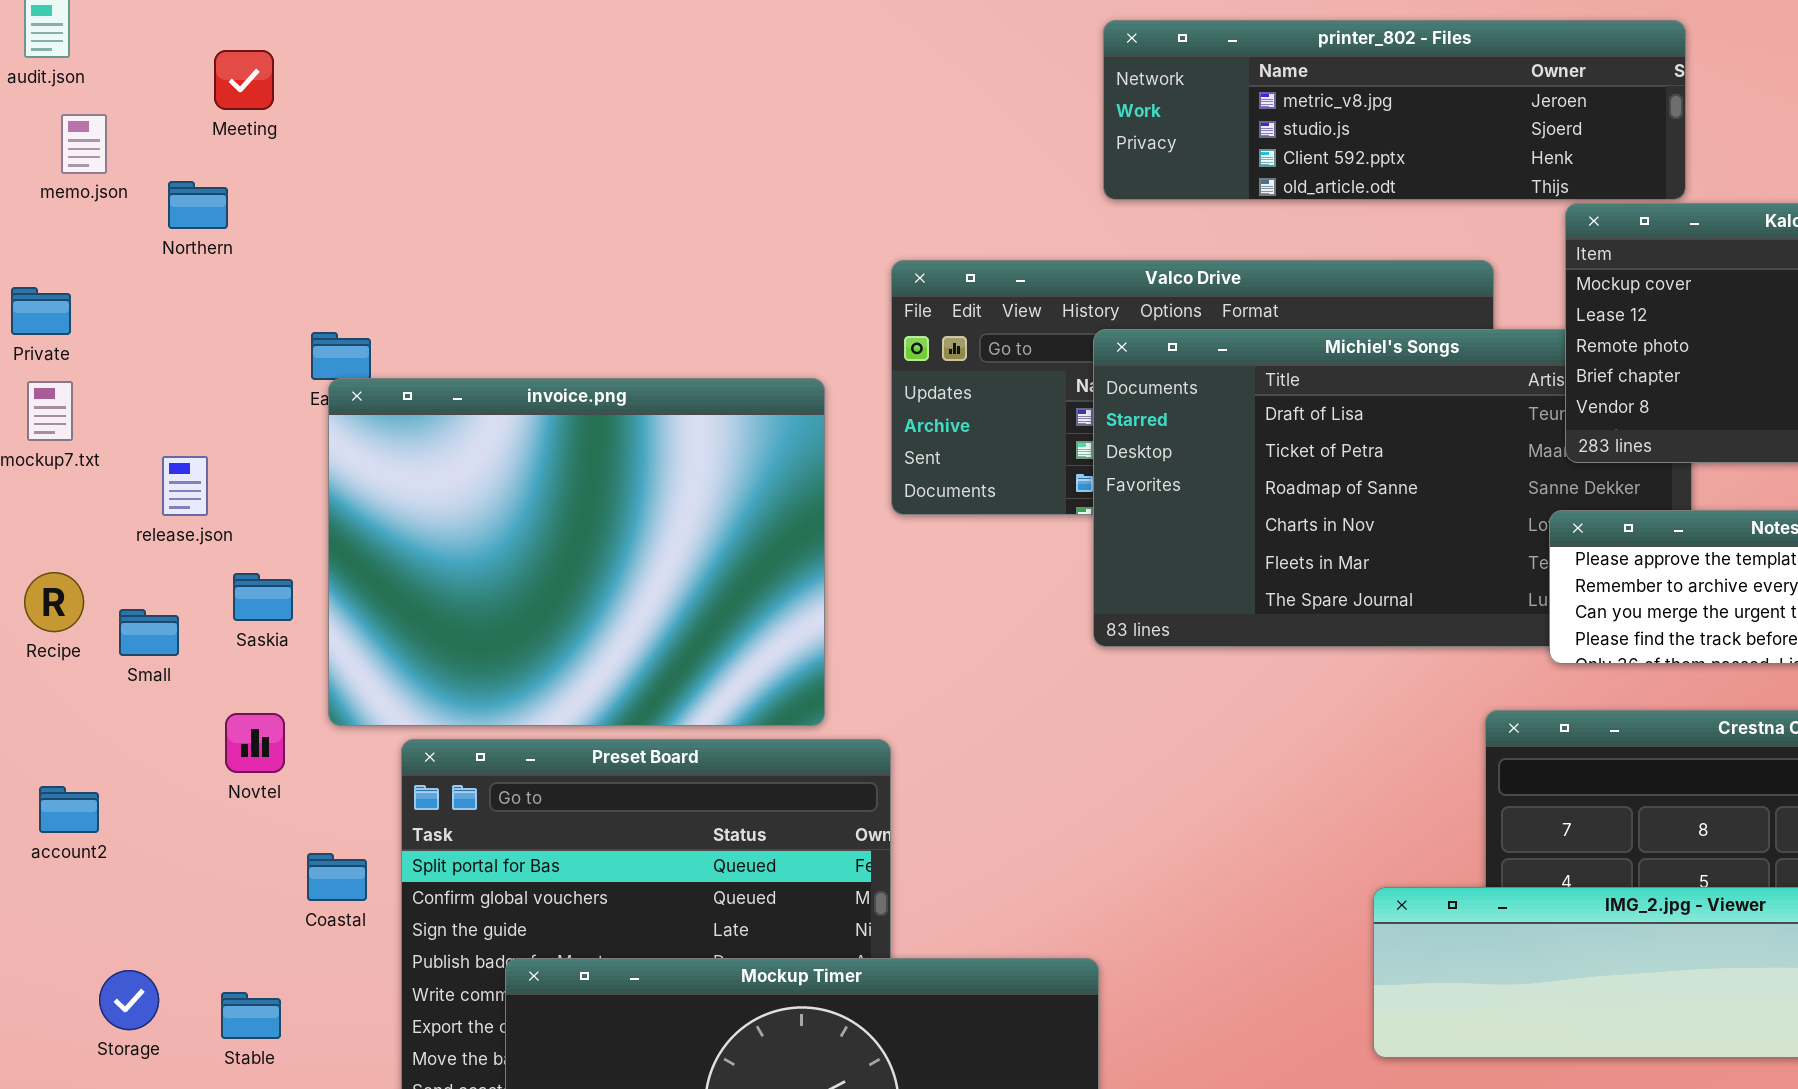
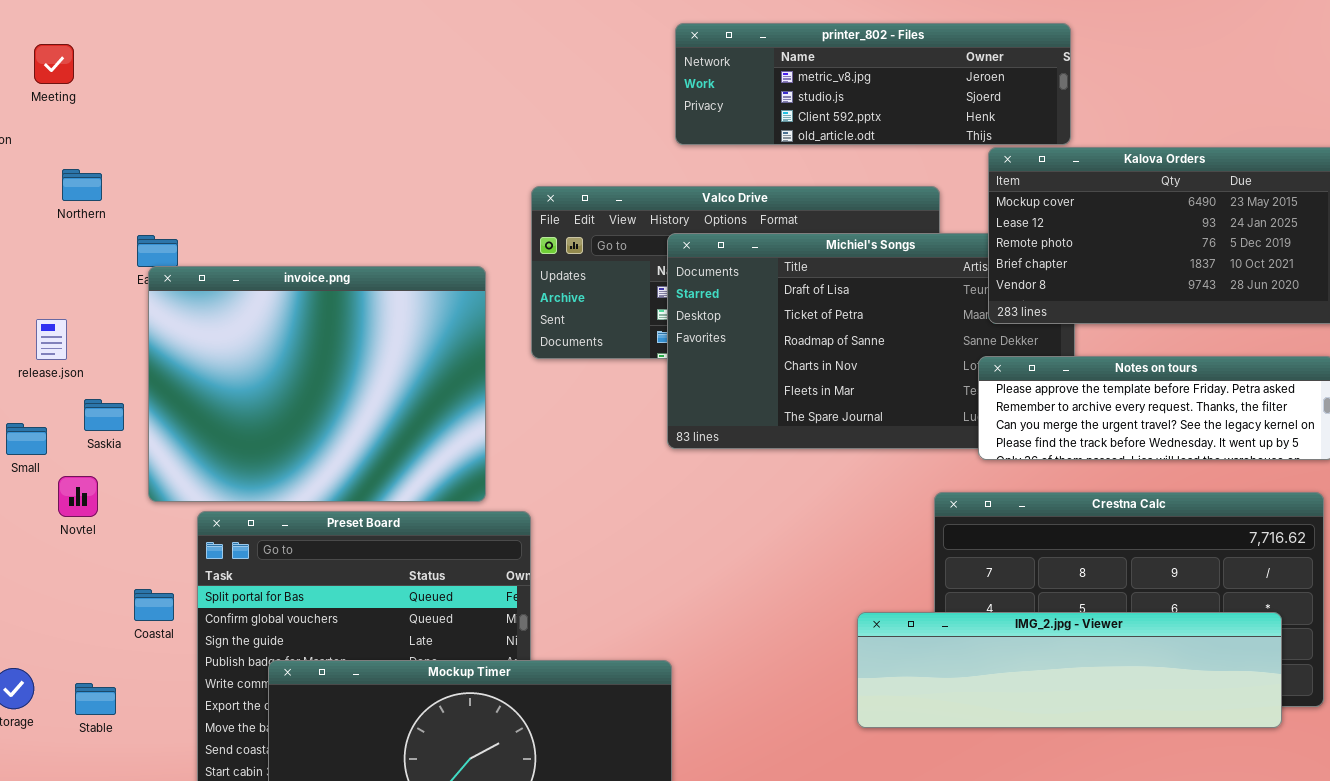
Meeting: [214,50,274,110] -> [34,44,74,84], moved
Northern: [168,181,228,229] -> [62,169,102,201], moved
Novtel: [225,713,285,773] -> [58,476,98,517], moved

